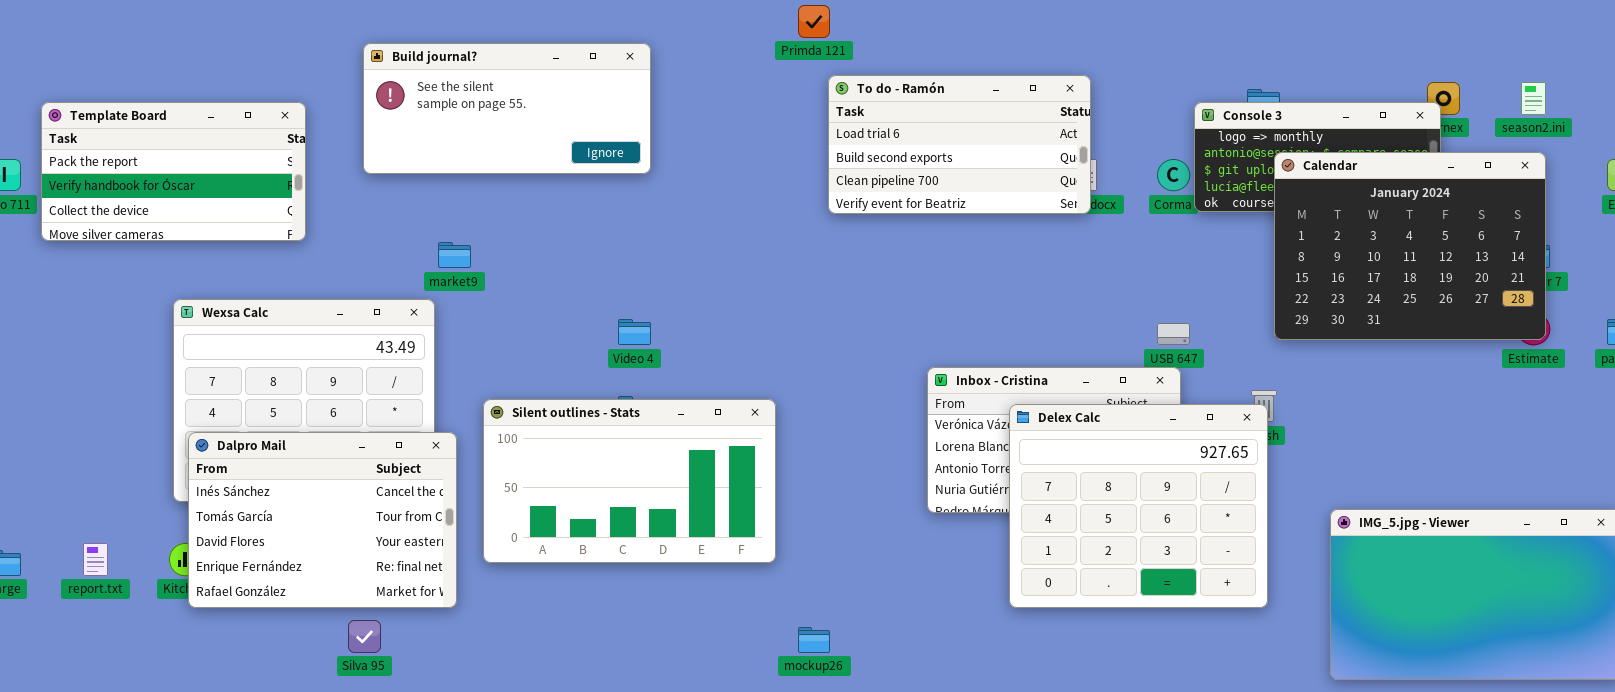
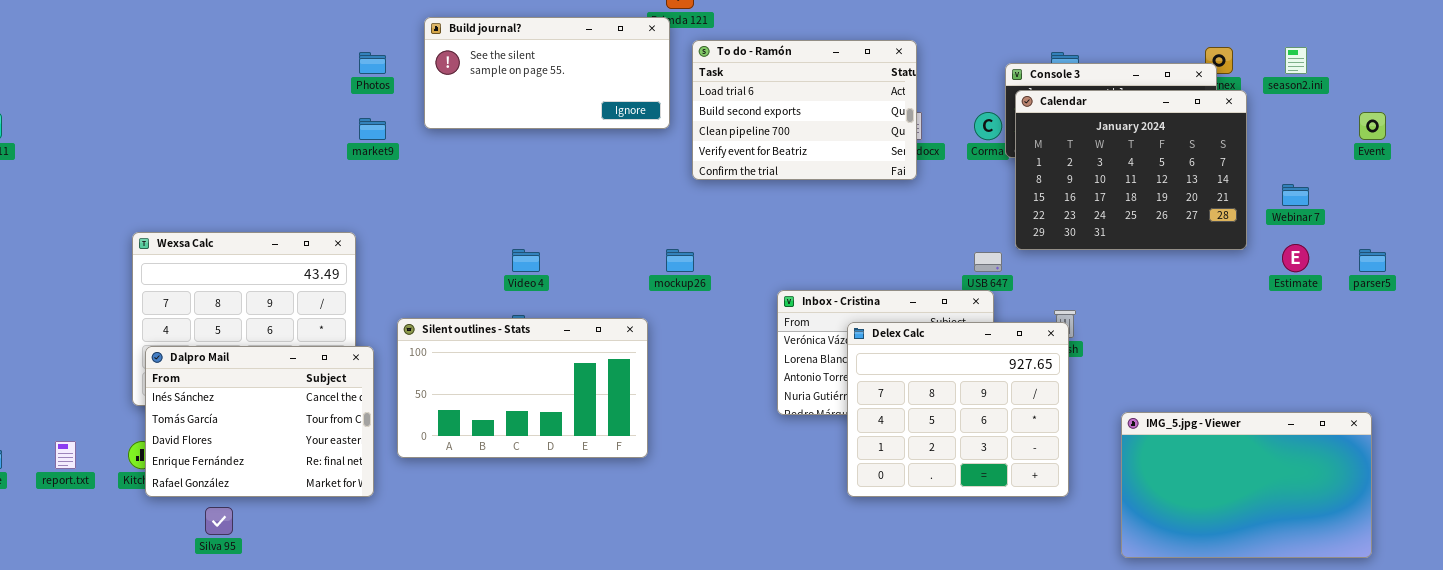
Build journal?: [363,43,651,174] -> [424,17,670,129], moved
To do - Ramón: [828,75,1091,214] -> [692,40,917,180], resized
Template Board: [41,102,306,241] -> none, closed
Calendar: [1274,152,1546,340] -> [1015,90,1247,250], moved
market9: [438,242,471,268] -> [359,118,386,140], moved
Silva 95: [348,620,381,653] -> [205,507,233,535], moved
mockup26: [798,627,830,653] -> [666,249,694,272], moved

